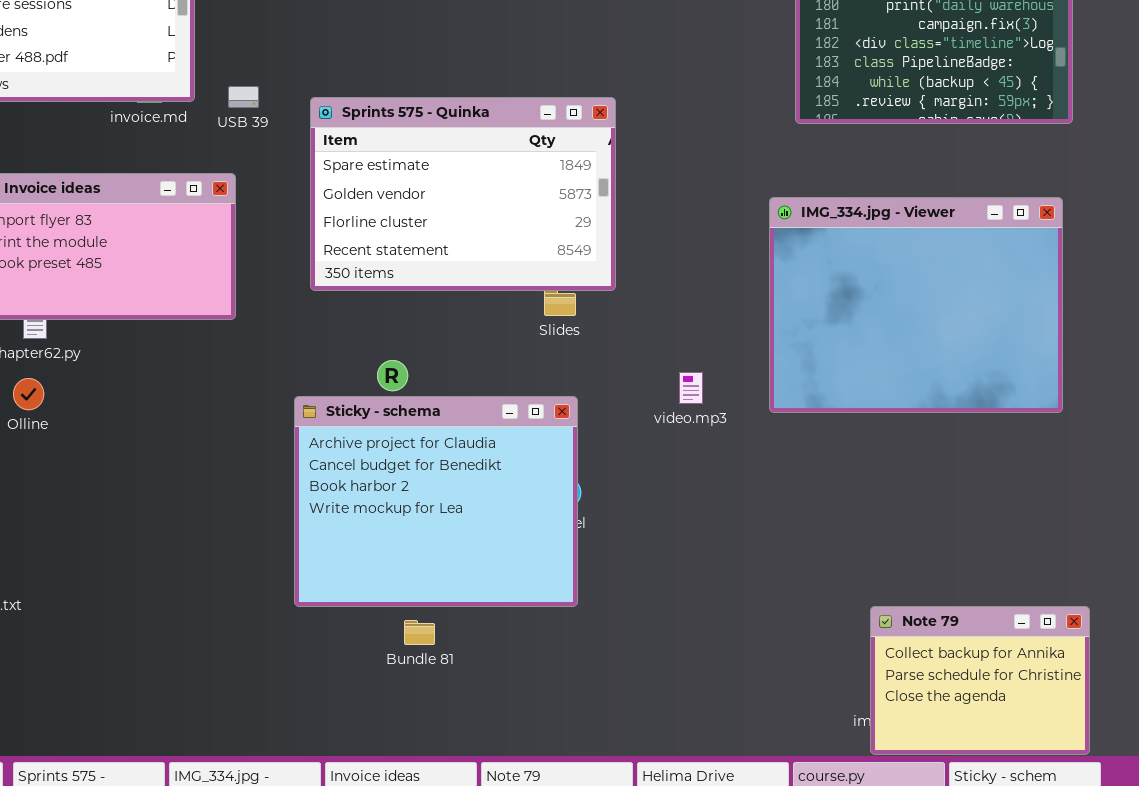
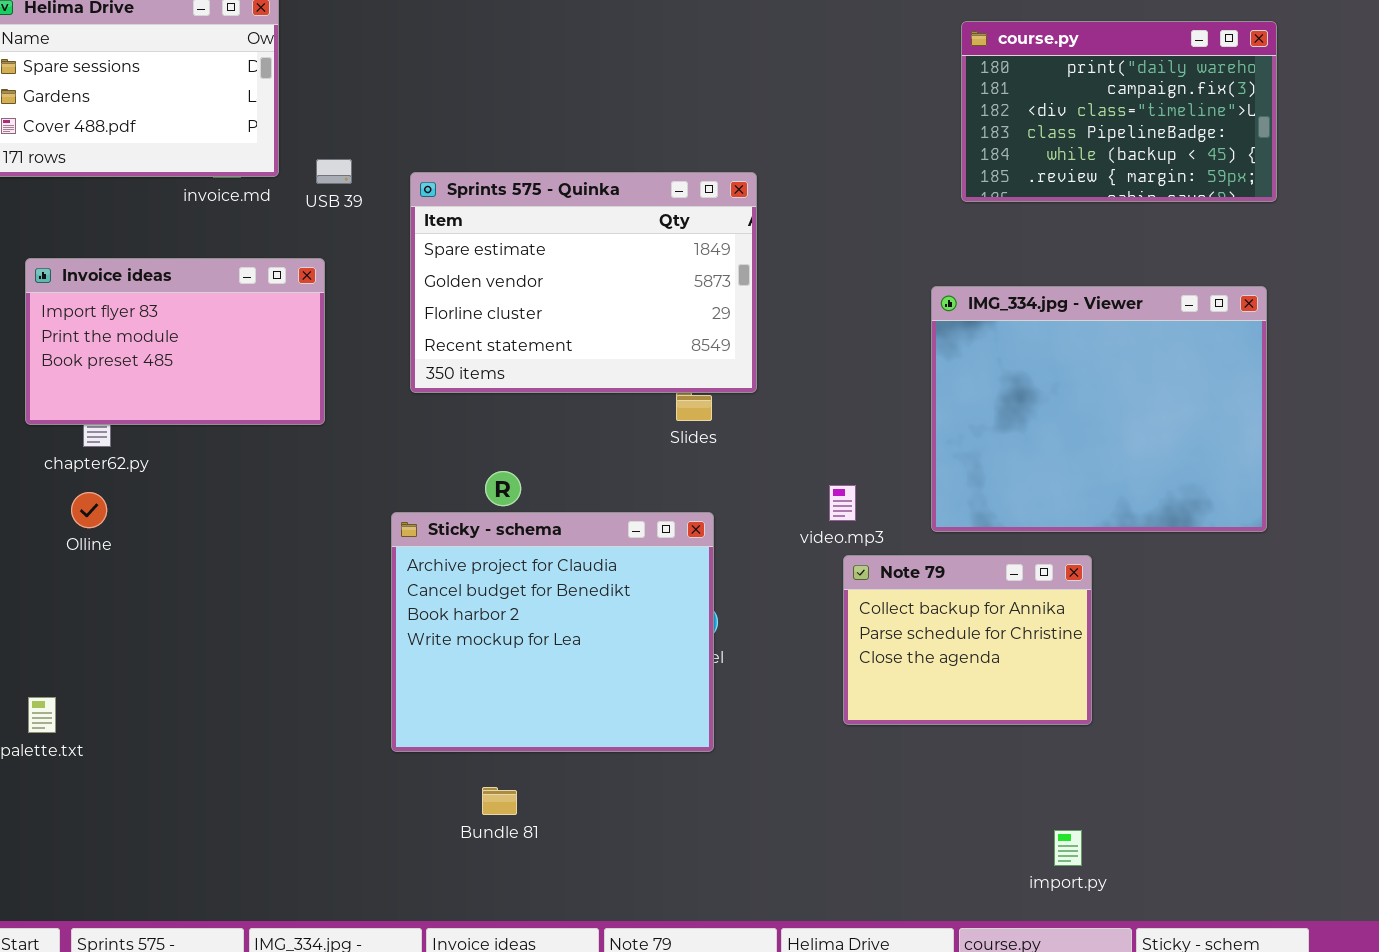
Note 79: [870,606,1090,755] -> [843,555,1092,725], moved
Bundle 81: [404,620,435,645] -> [482,787,517,815], moved

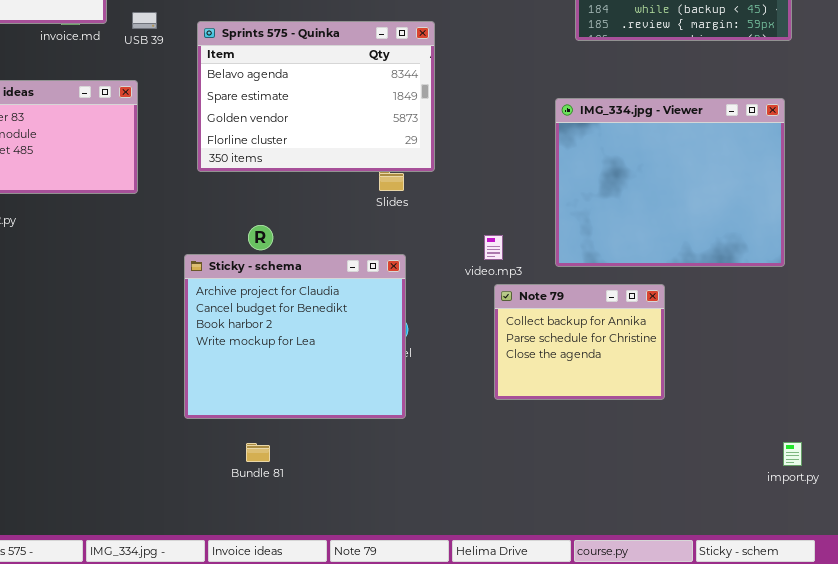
Sprints 575 - Quinka: [410,172,757,393] -> [197,21,435,172], scrolled up 1 row
import.py: [1054,830,1082,866] -> [783,442,802,466], moved

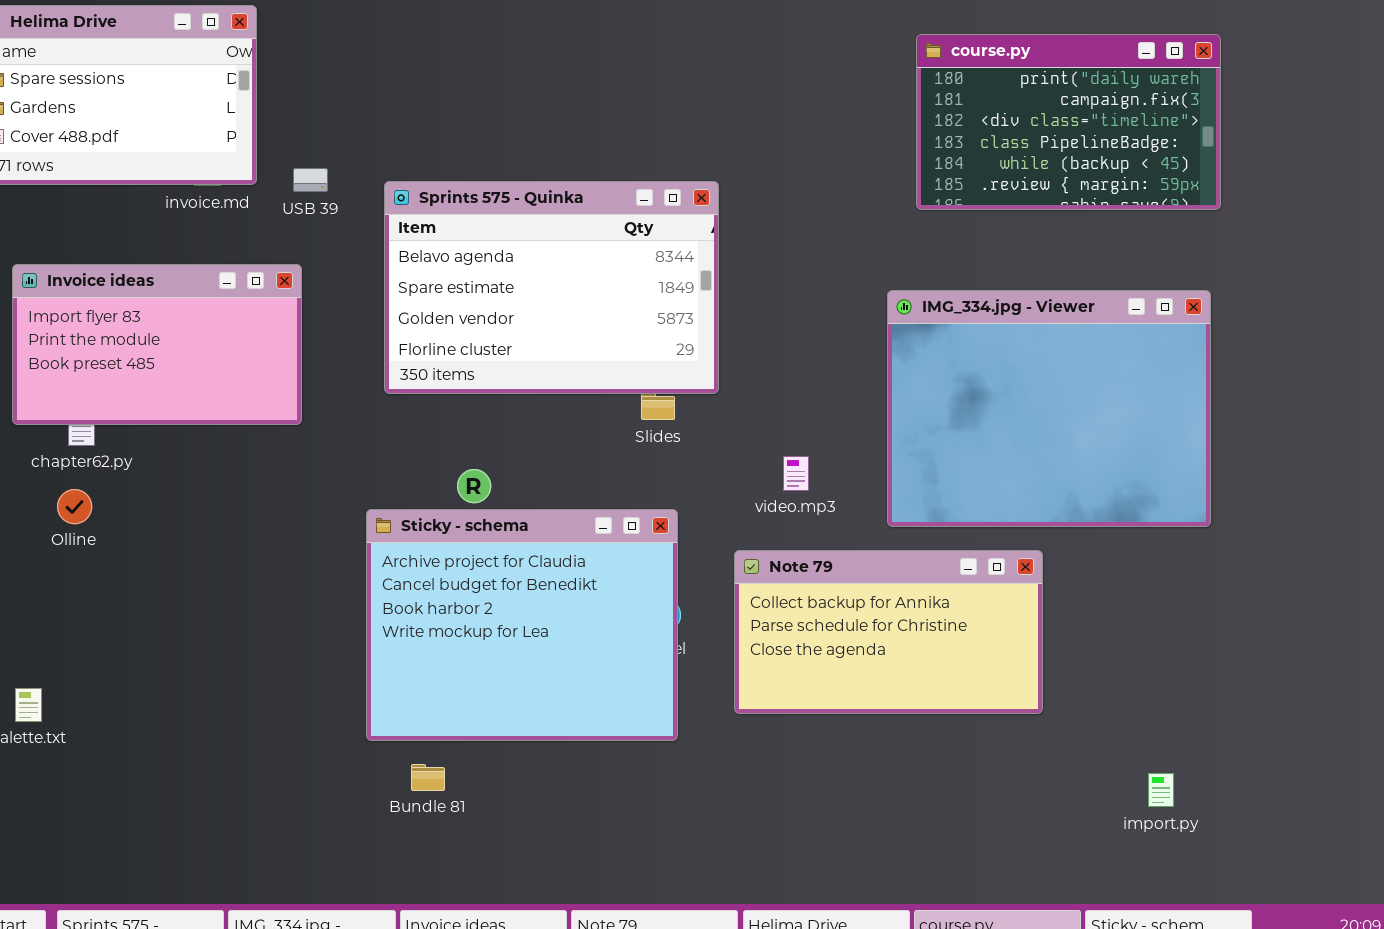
video.mp3: [484,235,503,260] -> [783,456,809,491], moved
Note 79: [494,284,665,400] -> [734,550,1043,714], resized
import.py: [783,442,802,466] -> [1148,773,1174,807], moved
Bundle 81: [246,443,270,462] -> [411,764,445,791], moved

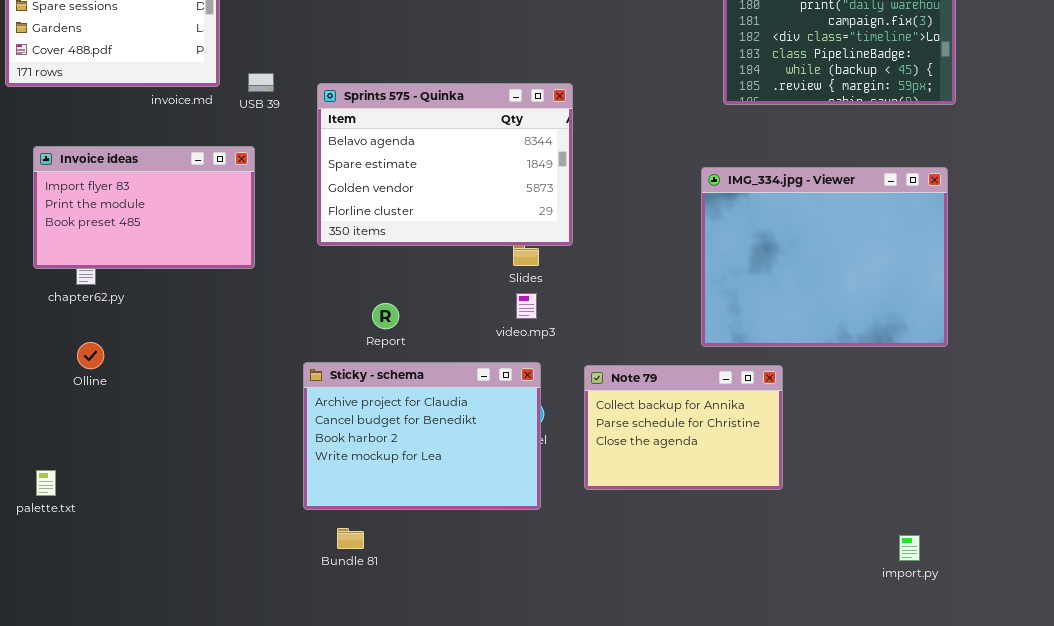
video.mp3: [783,456,809,491] -> [516,293,537,319], moved
Olline: [57,489,92,524] -> [77,342,104,369], moved
Sticky - schema: [366,509,678,741] -> [303,362,541,510], resized
Note 79: [734,550,1043,714] -> [584,365,783,490], resized

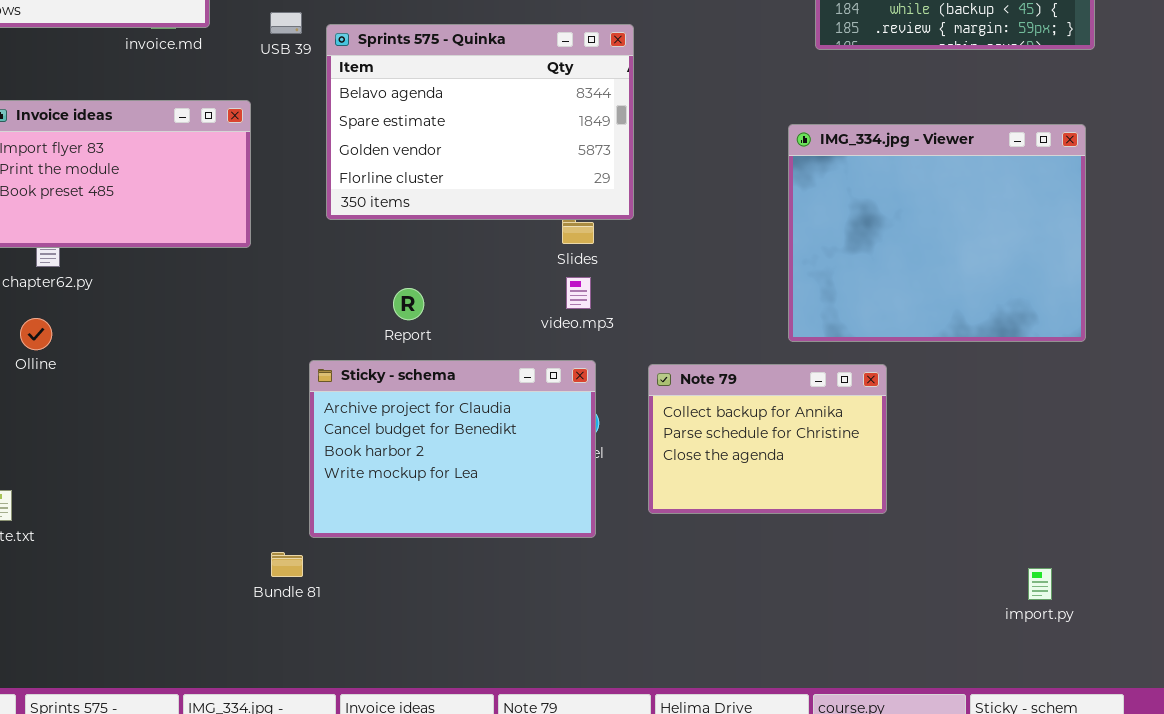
USB 39: [248,73,274,92] -> [270,12,302,34], moved
Olline: [77,342,104,369] -> [20,318,52,350], moved
Bundle 81: [337,528,364,549] -> [271,552,303,577], moved

